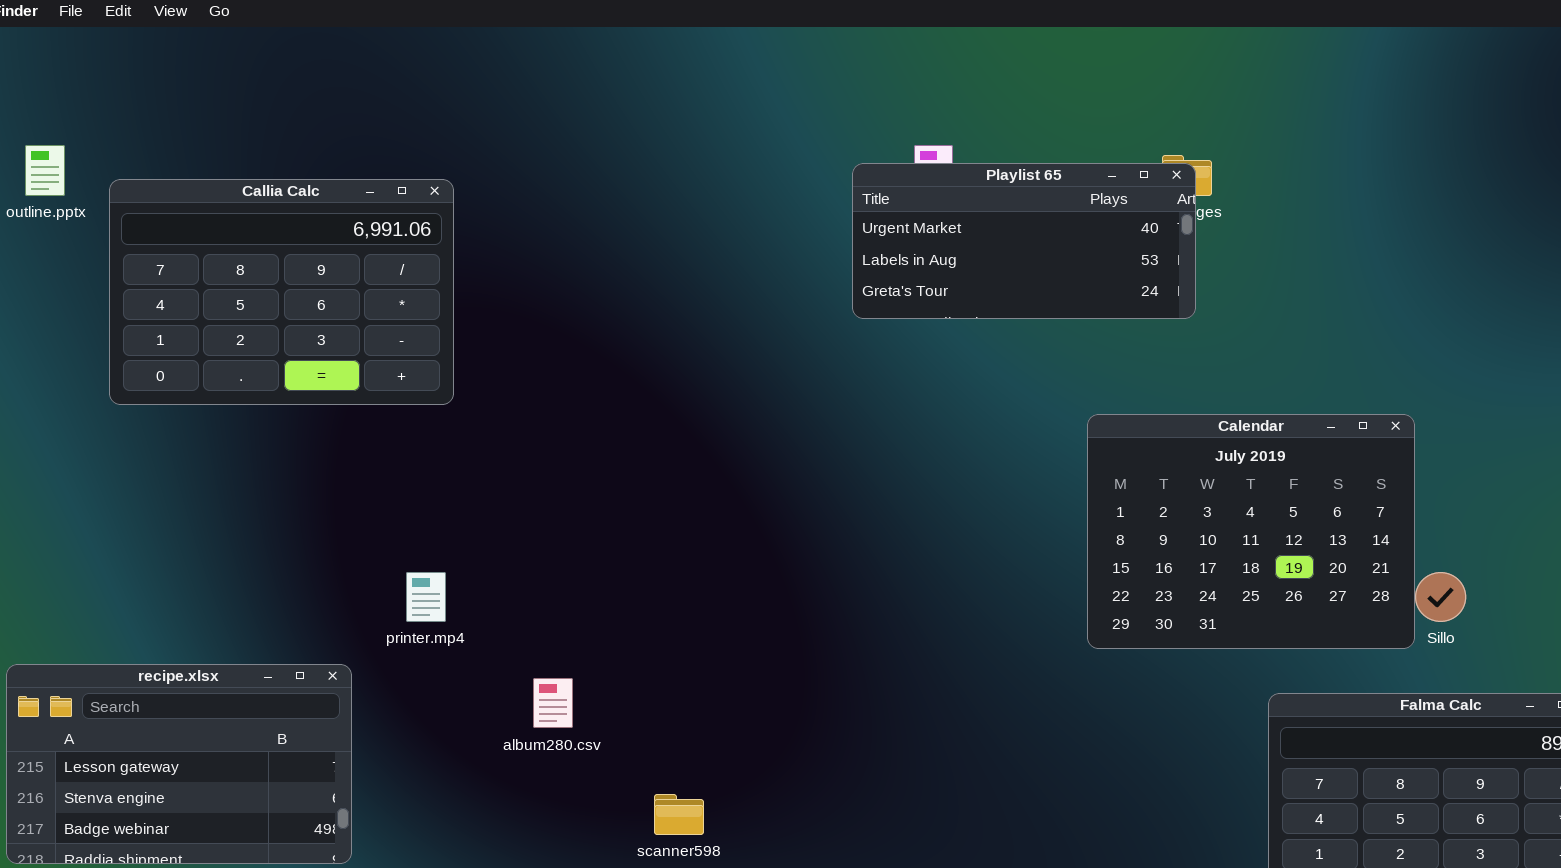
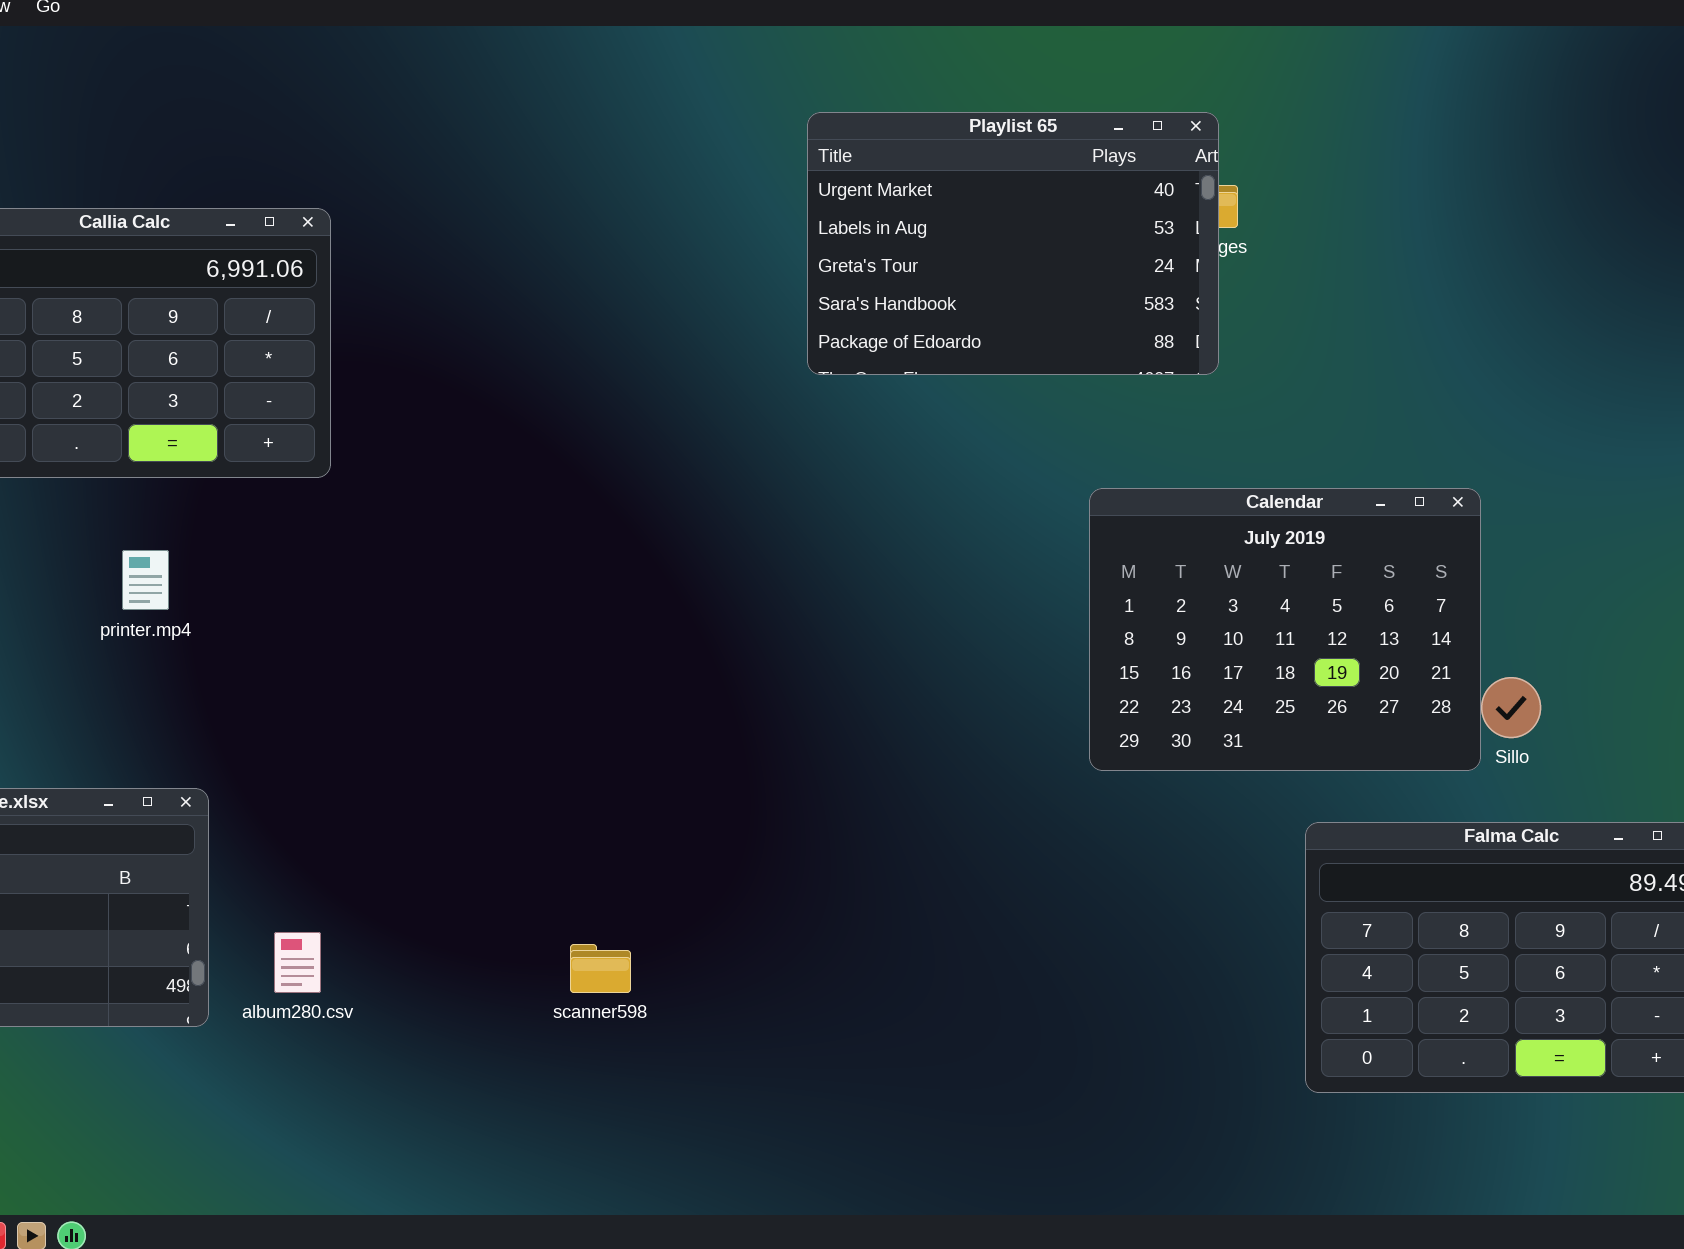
Playlist 65: [852,163,1196,319] -> [807,112,1219,375], resized
printer.mp4: [406,572,446,622] -> [122,550,169,610], moved
album280.csv: [533,678,573,728] -> [274,932,321,993], moved

